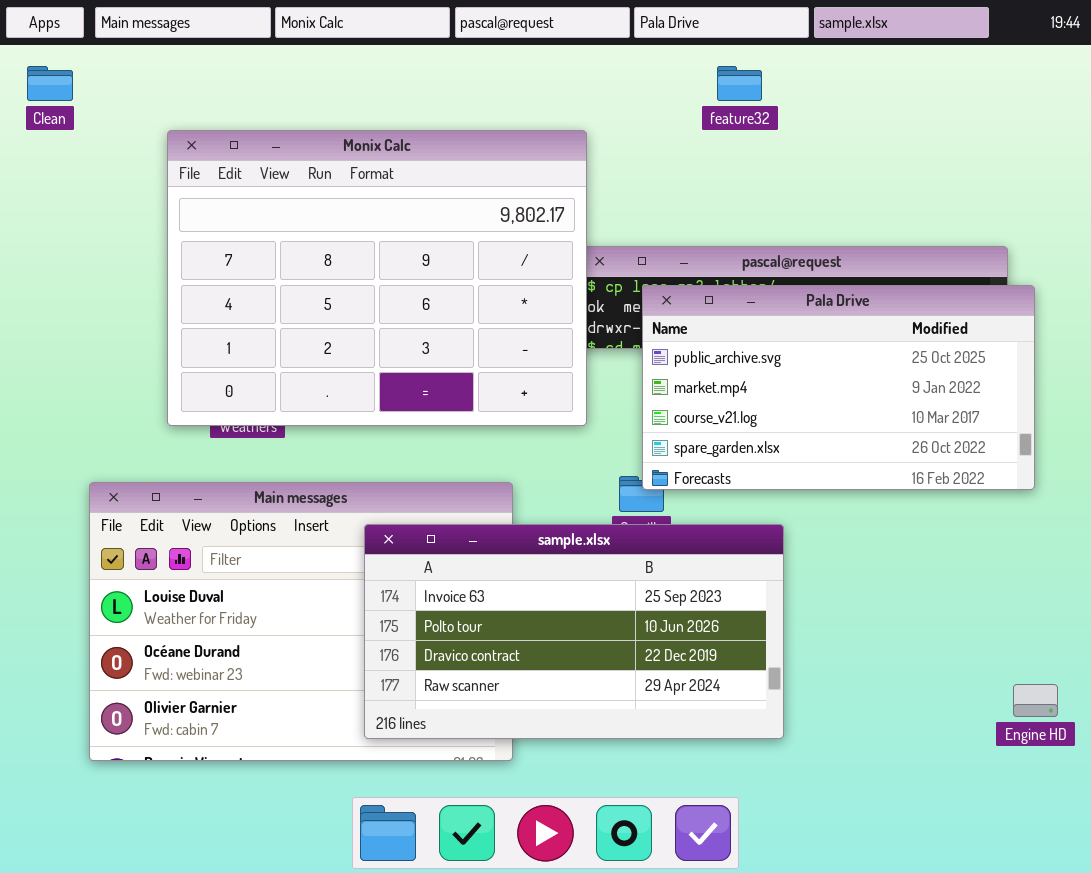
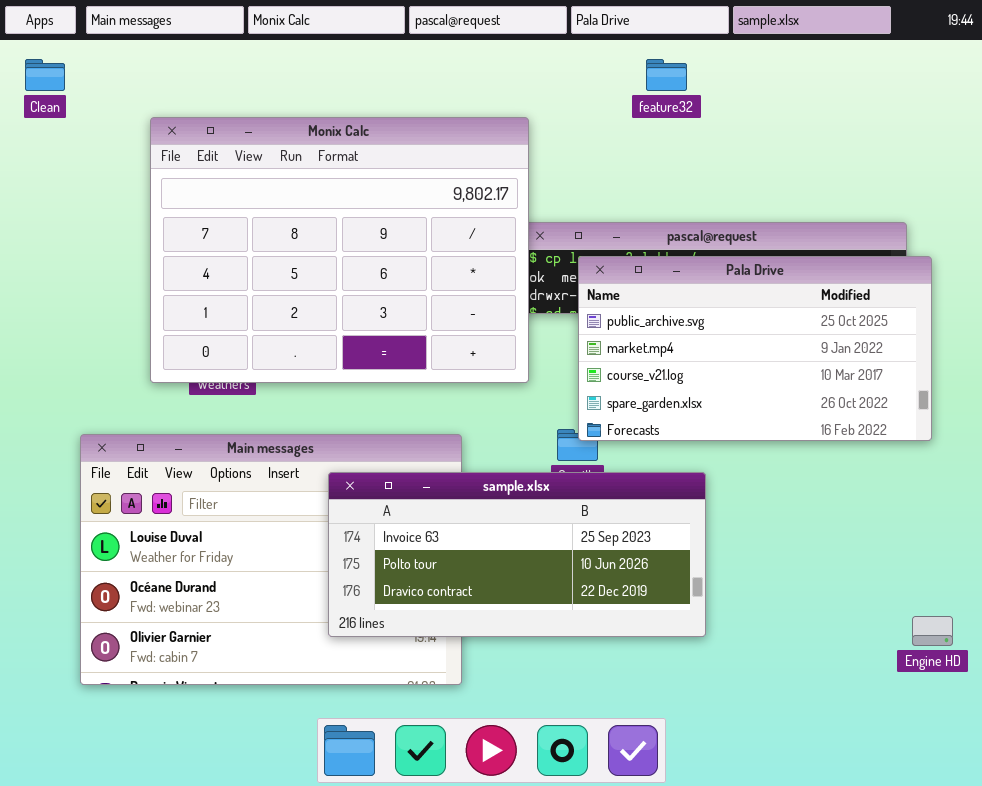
sample.xlsx: [364,524,784,739] -> [328,472,706,637], resized

